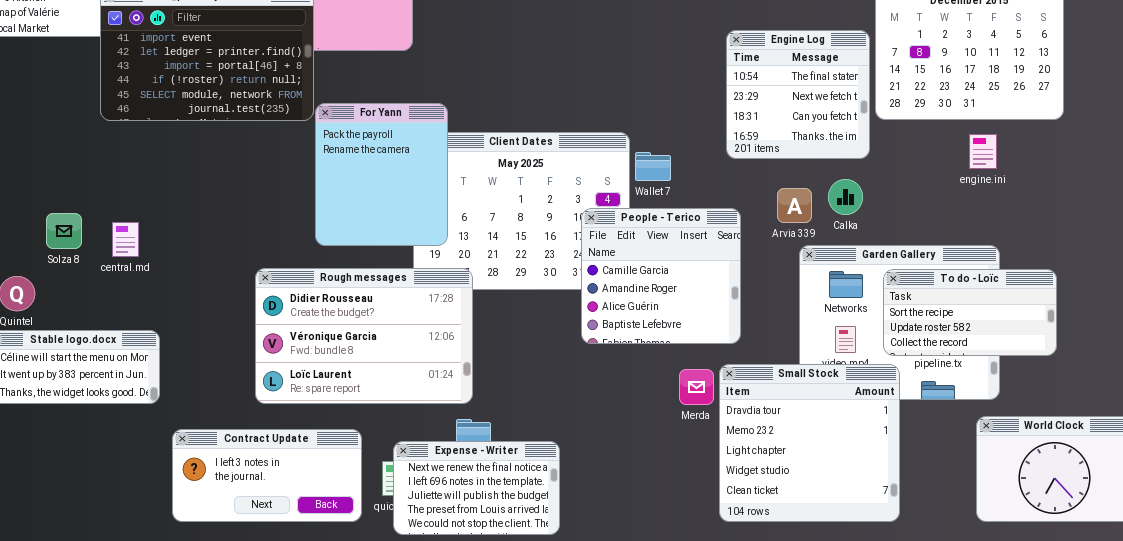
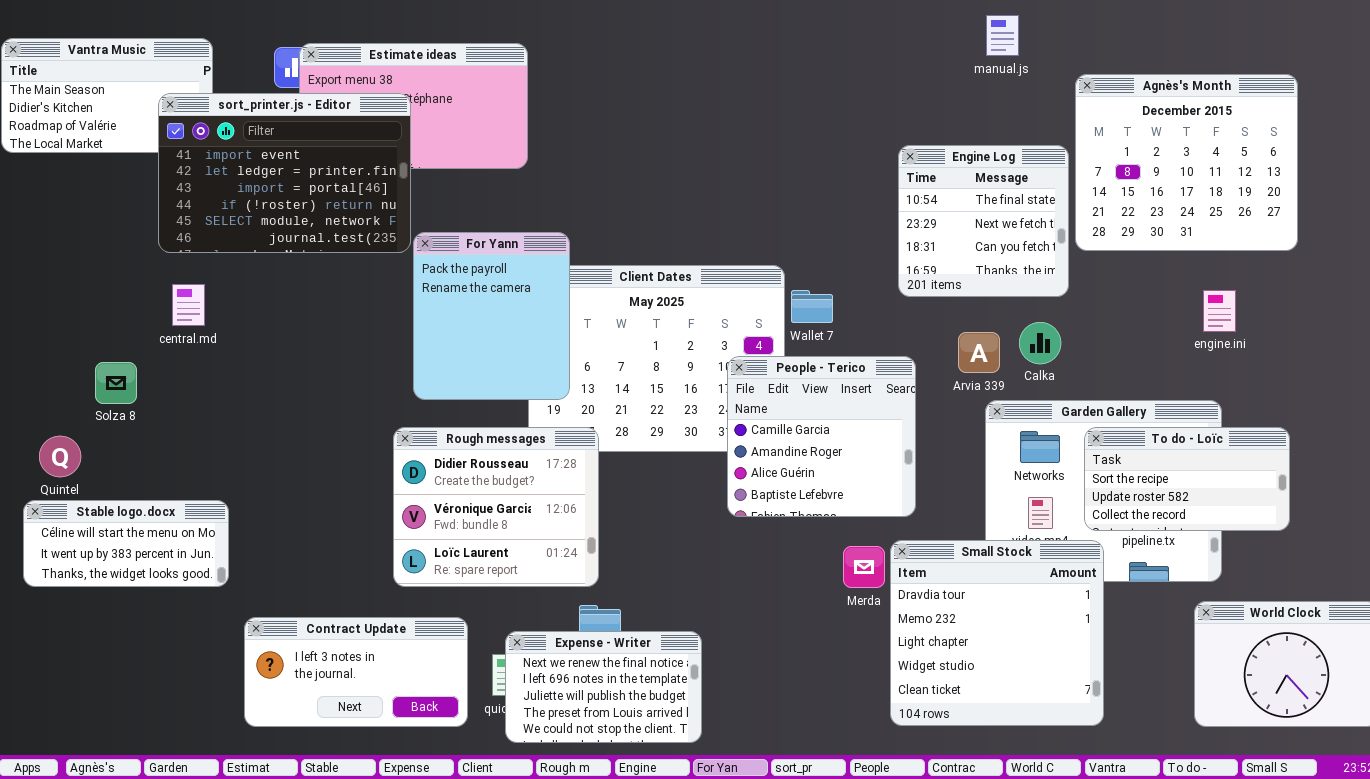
engine.ini: [969,134,997,169] -> [1203,290,1236,332], moved
central.md: [112,222,139,257] -> [172,284,205,326], moved
Rough messages: [255,268,473,404] -> [393,427,599,587], resized

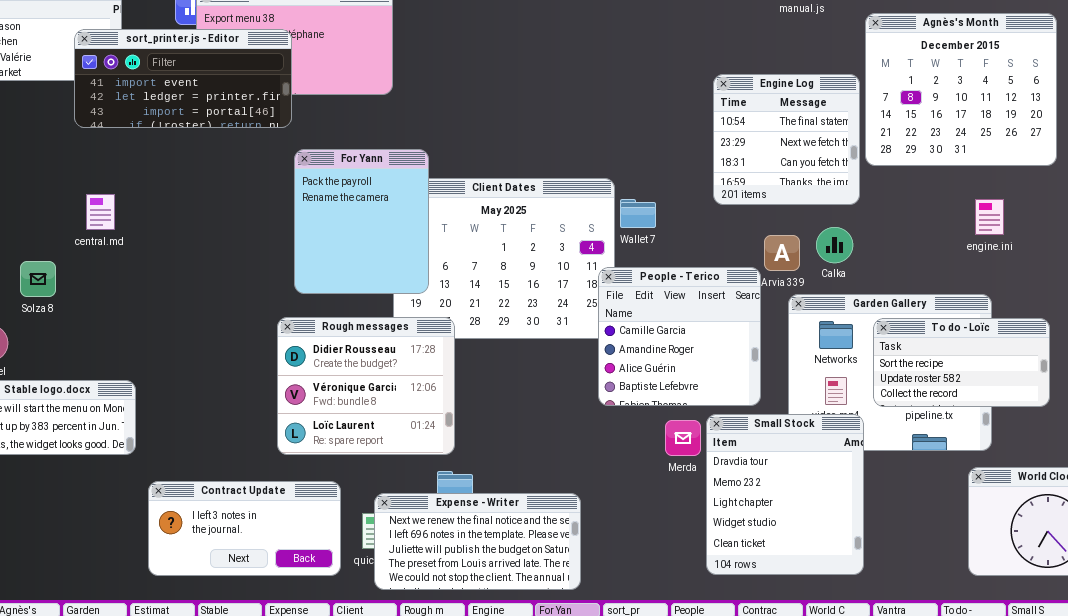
sort_printer.js - Editor: [158,93,411,253] -> [74,29,292,128], resized
People - Terico: [727,356,916,517] -> [598,267,761,406], moved
Small Stock: [890,540,1104,726] -> [706,414,864,575], resized
Expense - Writer: [505,631,702,743] -> [374,493,581,590], resized

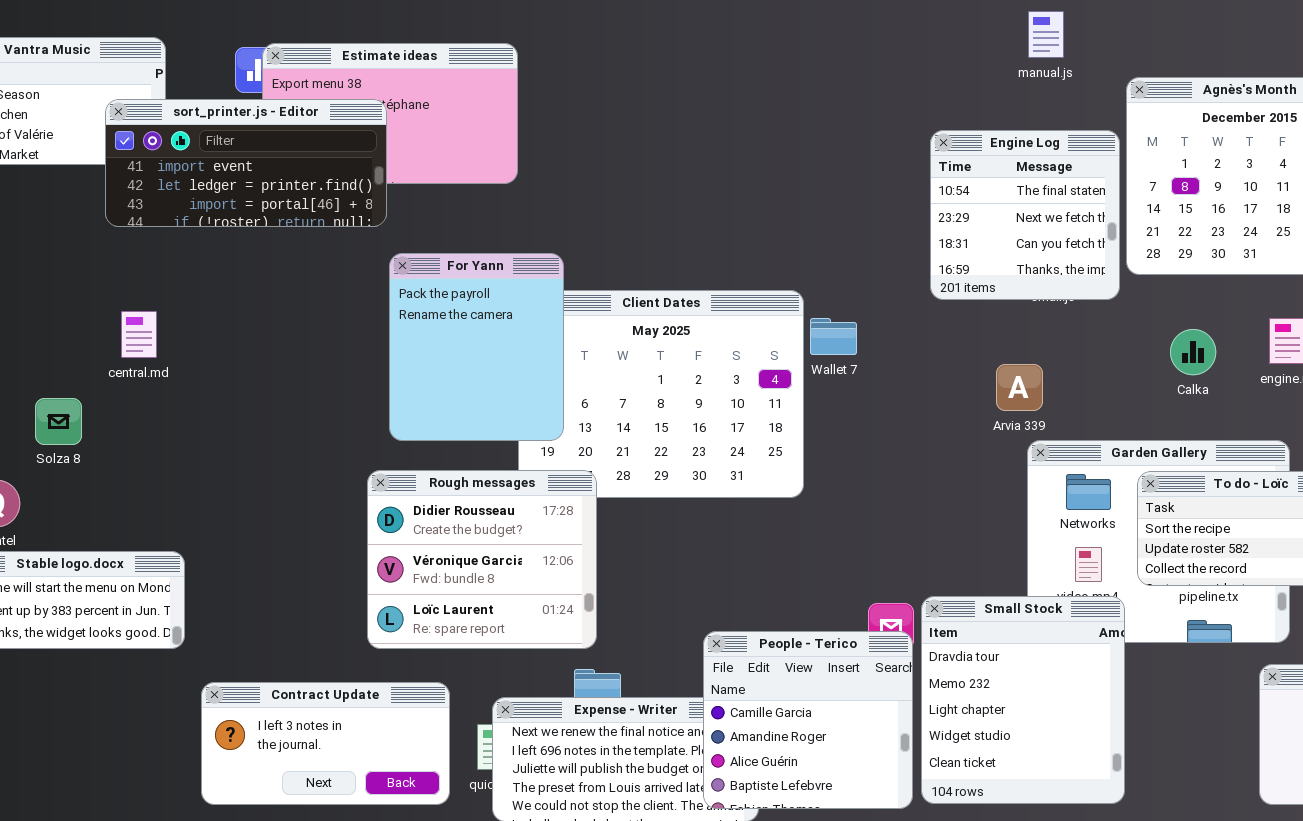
Engine Log: [713,74,860,205] -> [930,130,1120,300], moved
Calka: [816,227,853,263] -> [1170,329,1216,375], moved
People - Terico: [598,267,761,406] -> [703,631,913,809], moved

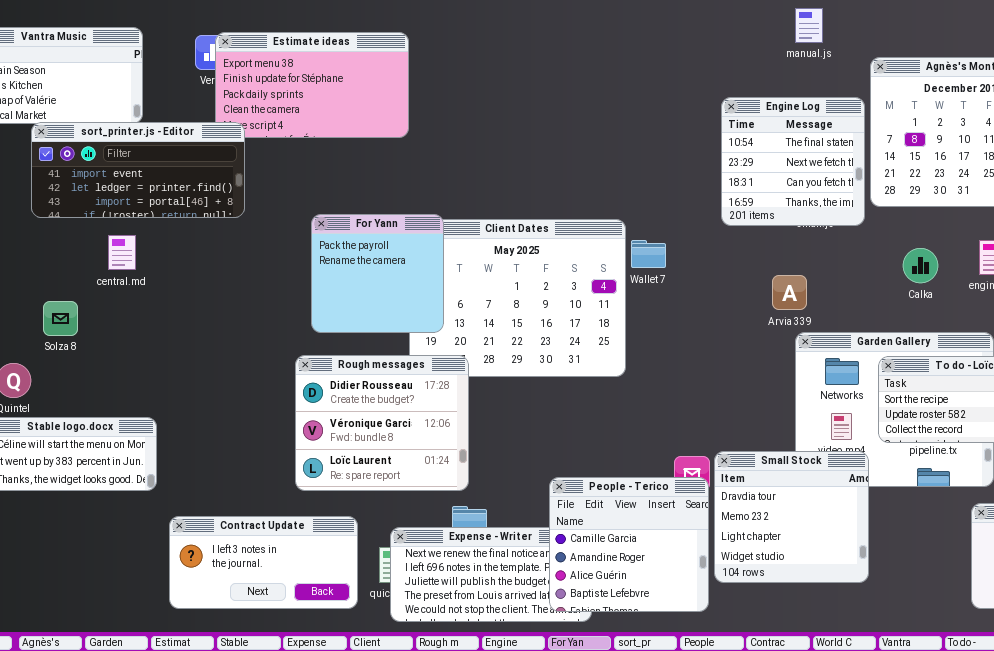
sort_printer.js - Editor: [105,99,387,227] -> [31,122,245,218], moved
For Yann: [389,253,564,441] -> [311,214,444,333], resized
Small Stock: [921,596,1125,804] -> [714,451,869,583], resized

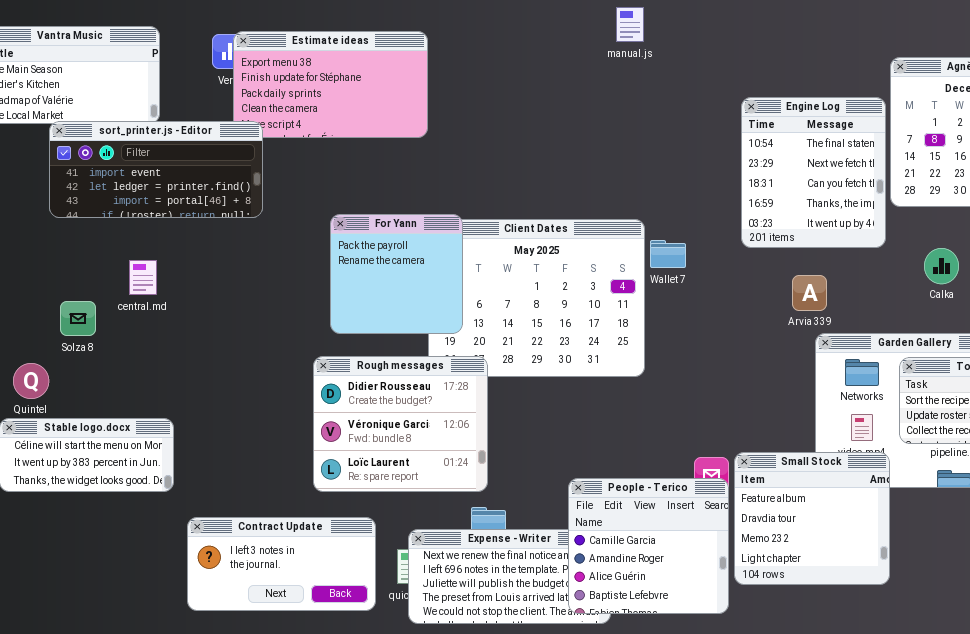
manual.js: [795,8,823,43] -> [616,7,644,42], moved
Engine Log: [721,97,865,226] -> [741,97,886,248], resized
central.md: [108,235,136,270] -> [129,260,157,295], moved
Small Stock: [714,451,869,583] -> [734,452,890,585], scrolled up 1 row

